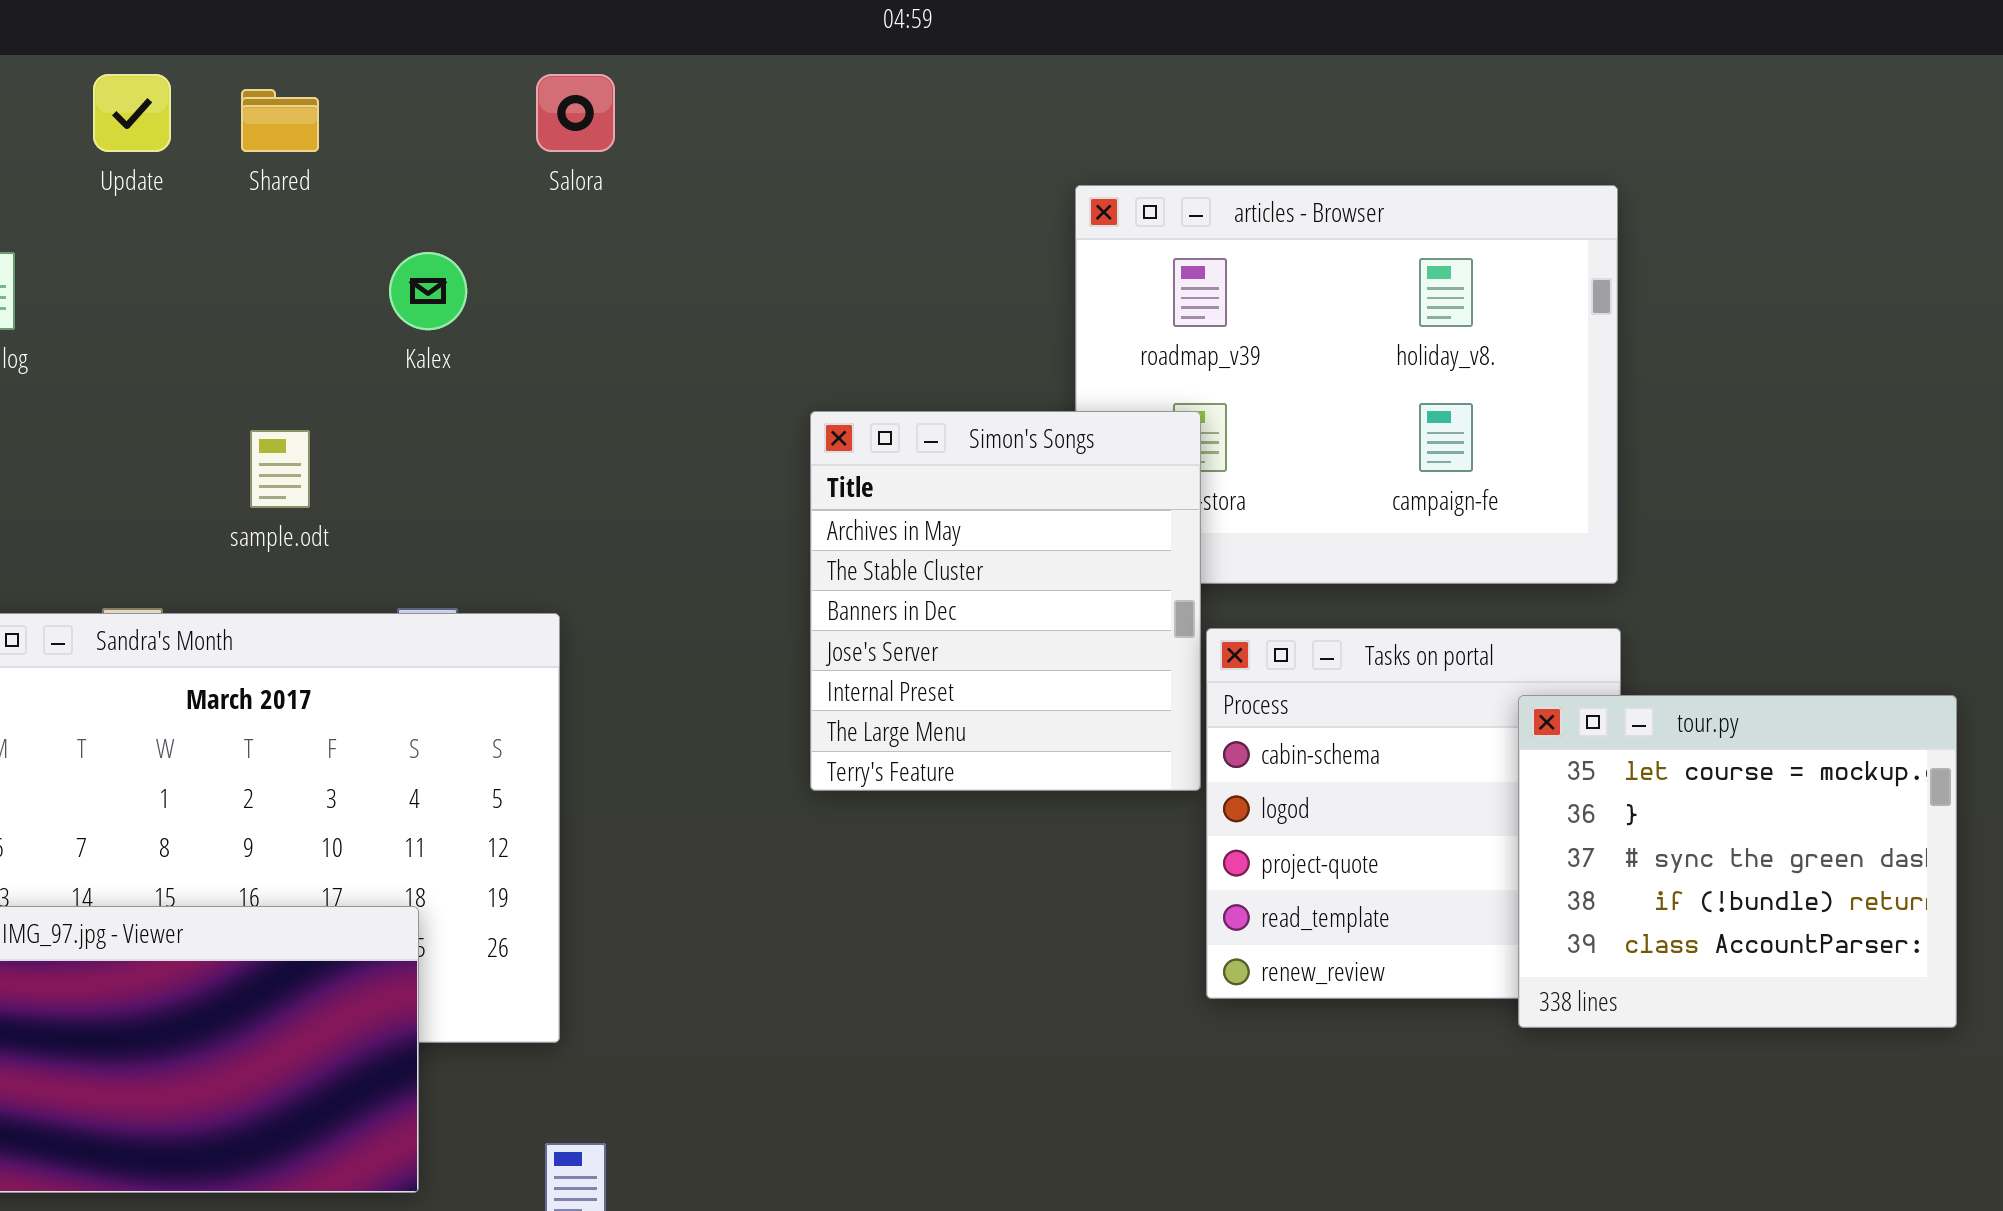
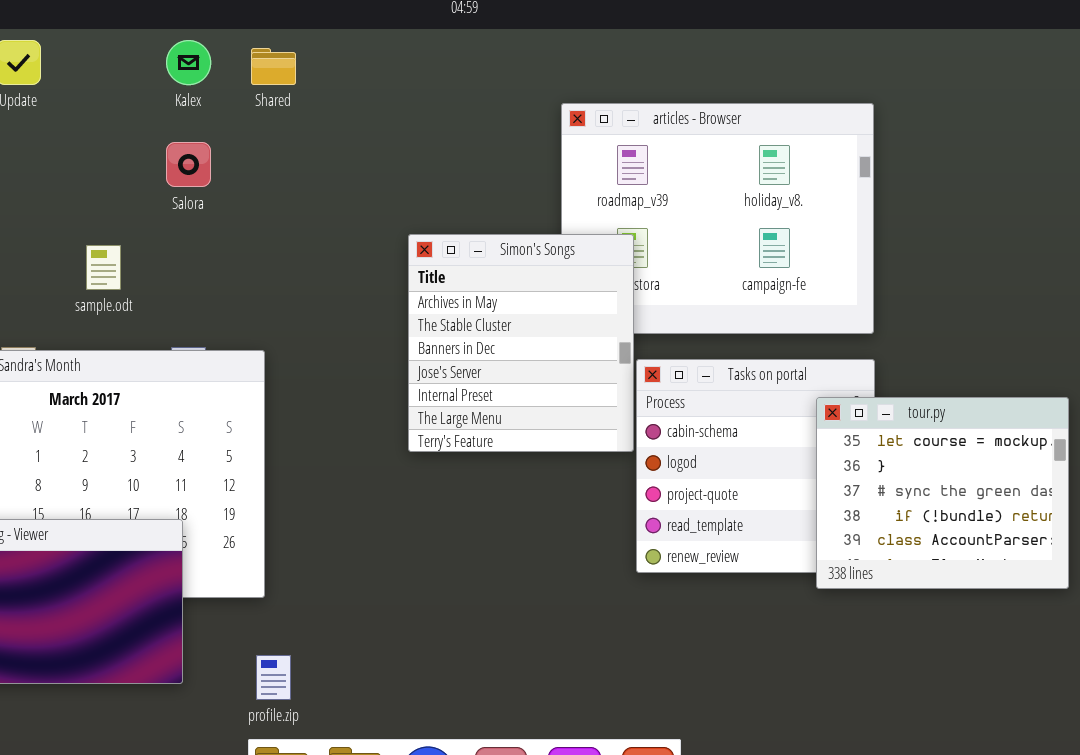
Salora: [536,74,615,152] -> [166,142,211,187], moved
Shared: [241,89,319,152] -> [251,48,296,85], moved
Kalex: [389,252,467,330] -> [166,40,211,85], moved

